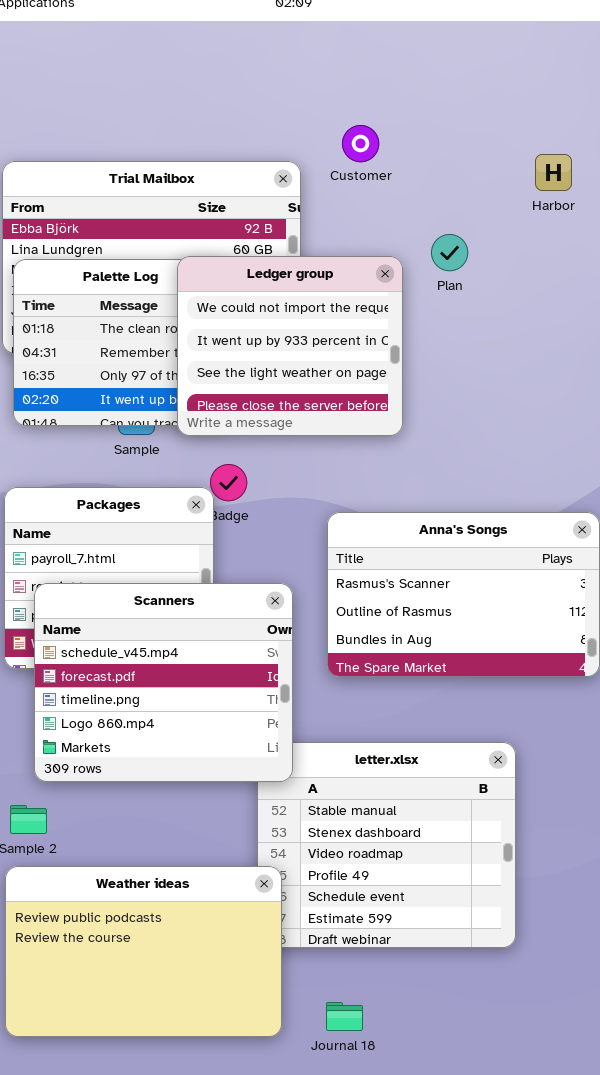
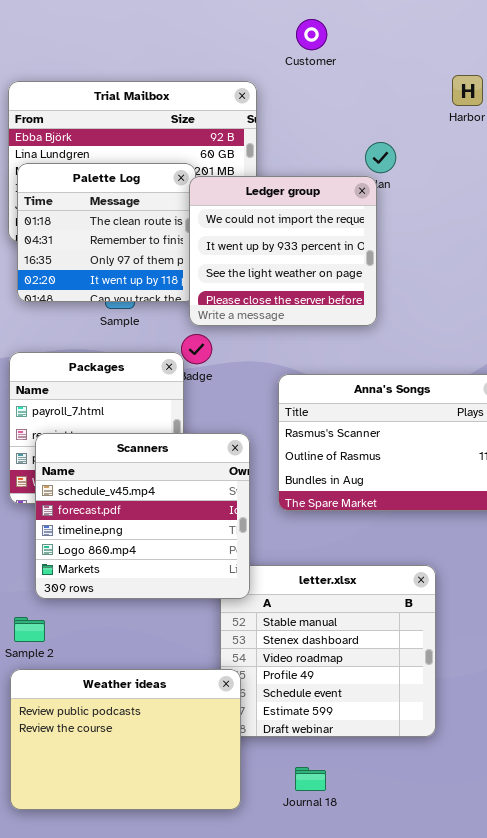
Customer: [342,125,379,162] -> [296,19,327,50], moved
Ledger group: [177,256,403,436] -> [189,176,377,326], moved
Journal 18: [326,1002,363,1031] -> [295,767,326,791], moved

